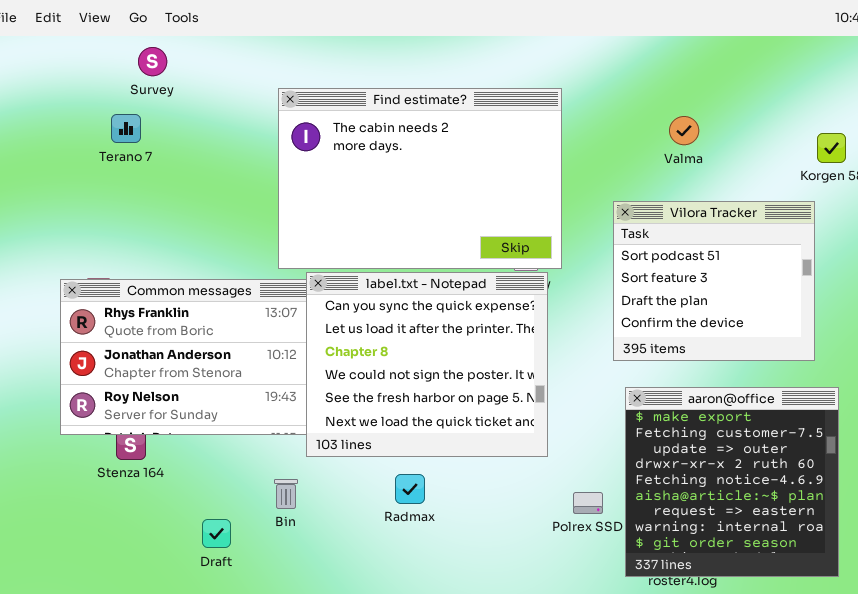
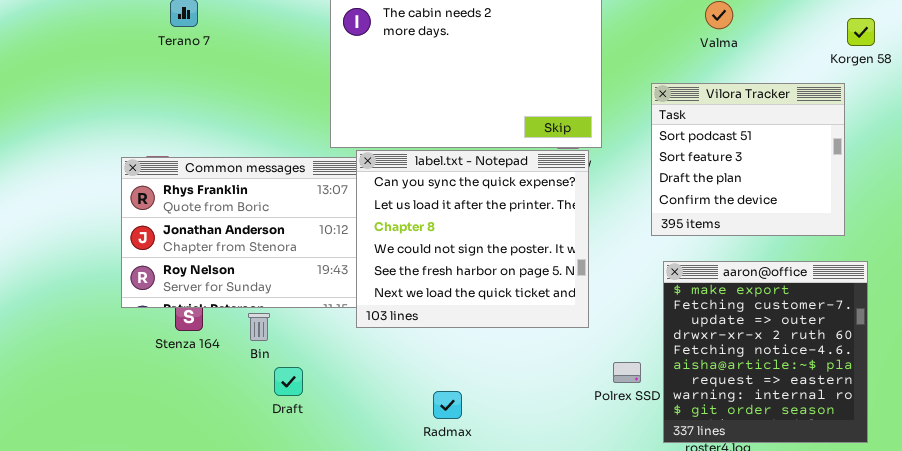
Radmax: [395,474,425,504] -> [433,391,462,419], moved
Bin: [274,479,298,509] -> [248,313,270,341], moved
Draft: [202,519,231,548] -> [274,367,303,396], moved

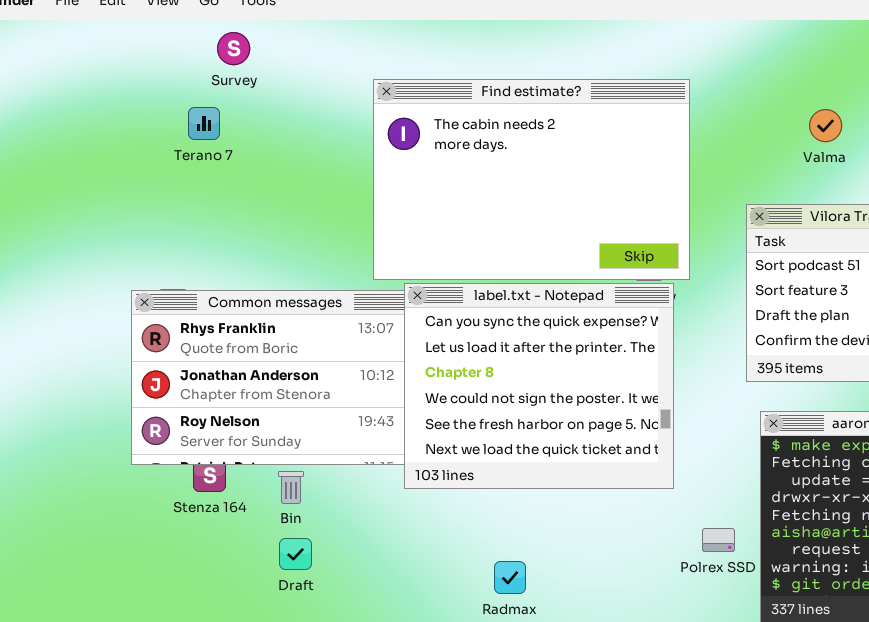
Draft: [274,367,303,396] -> [279,538,312,570], moved

